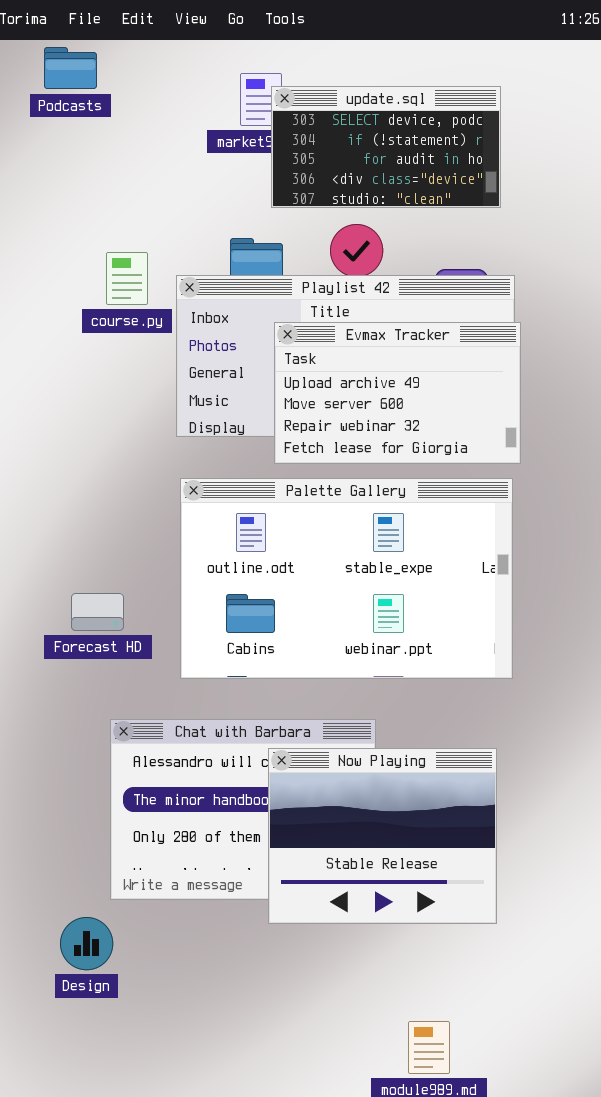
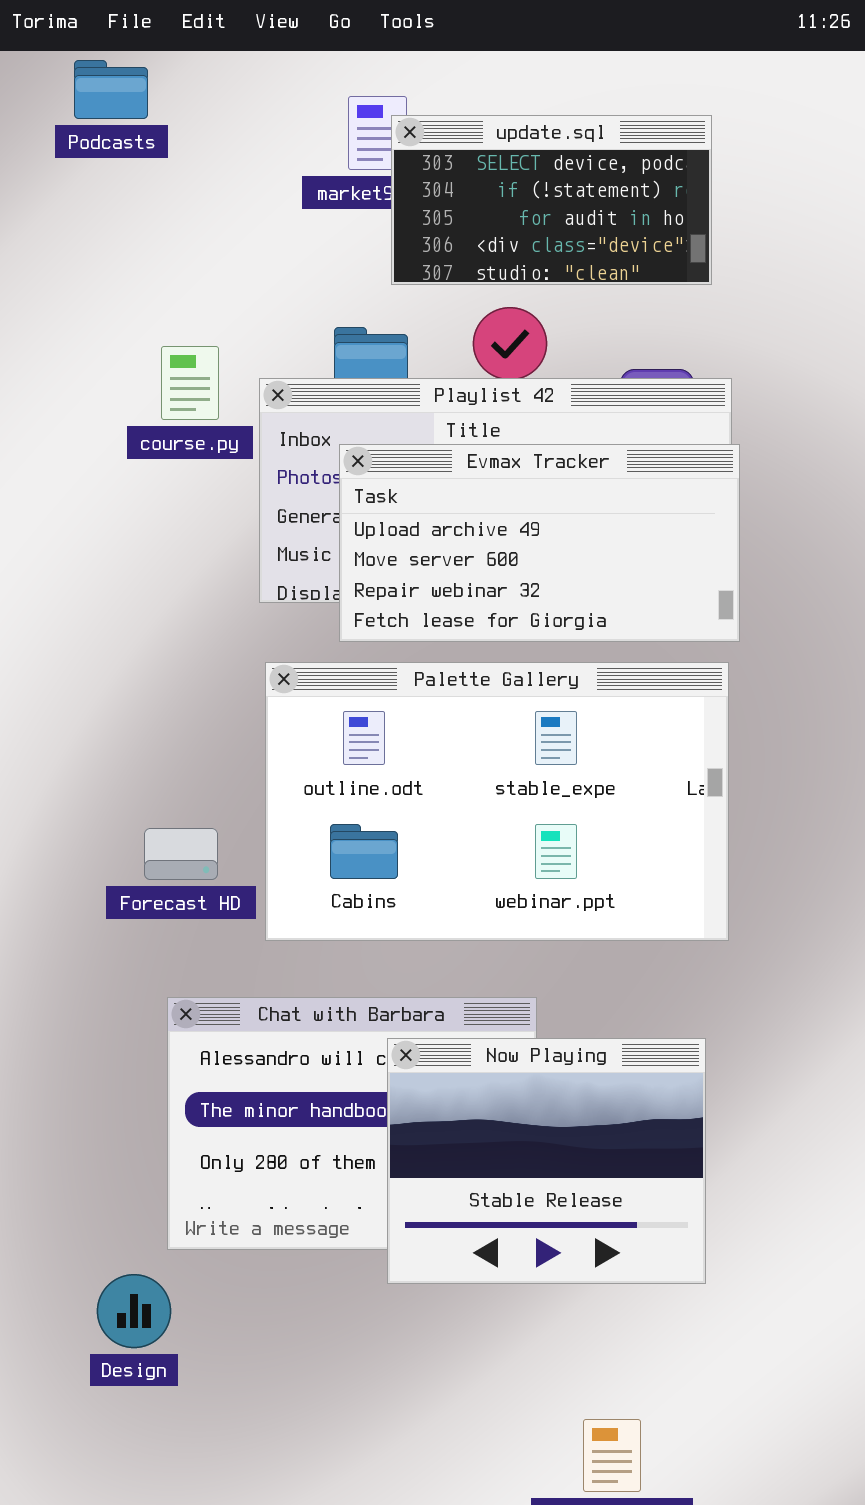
Evmax Tracker: [274,322,521,464] -> [339,444,740,642], resized
Forecast HD: [71,593,124,631] -> [144,828,218,880], moved

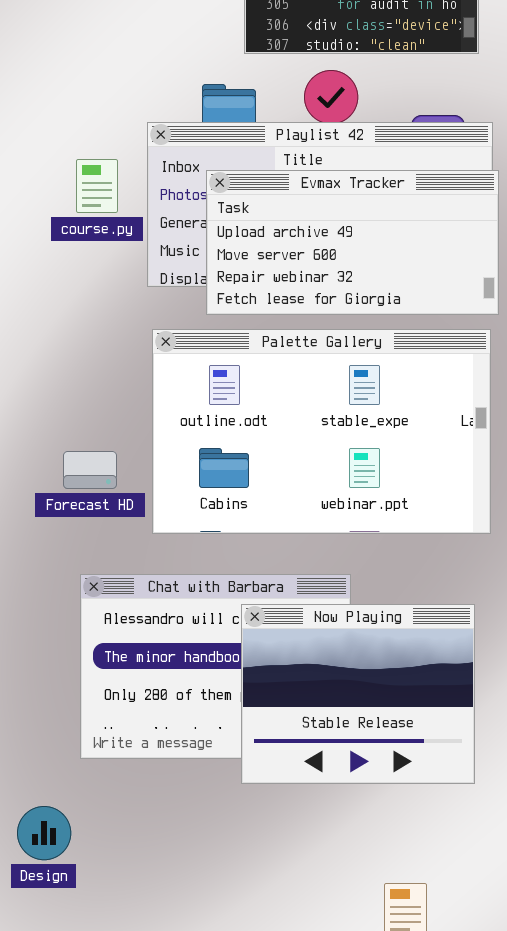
course.py: [161,346,219,420] -> [76,159,118,213], moved
Design: [97,1274,171,1348] -> [17,806,71,860], moved

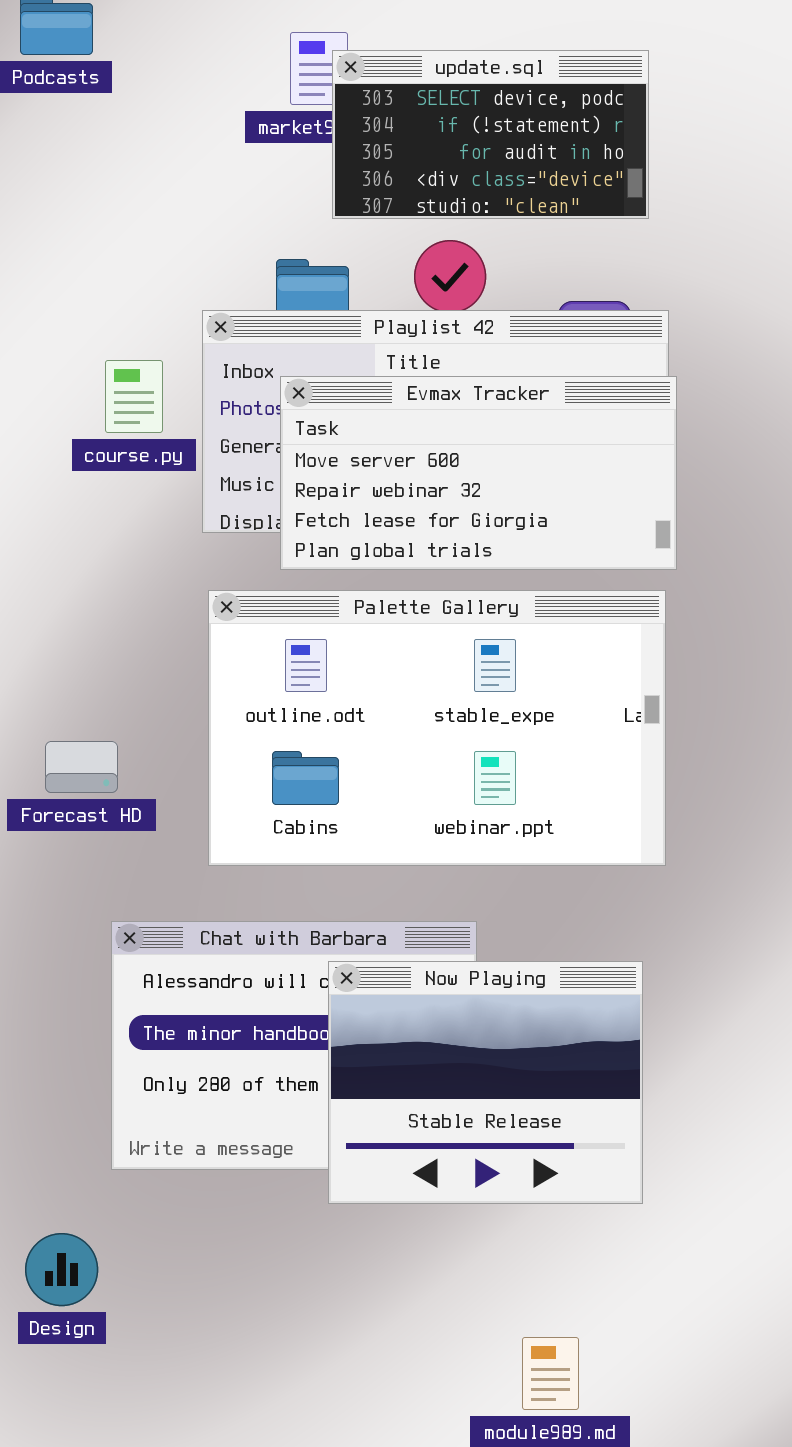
Evmax Tracker: [206,170,499,315] -> [280,376,677,570], scrolled down 1 row
Forecast HD: [63,451,117,489] -> [45,741,118,793], moved

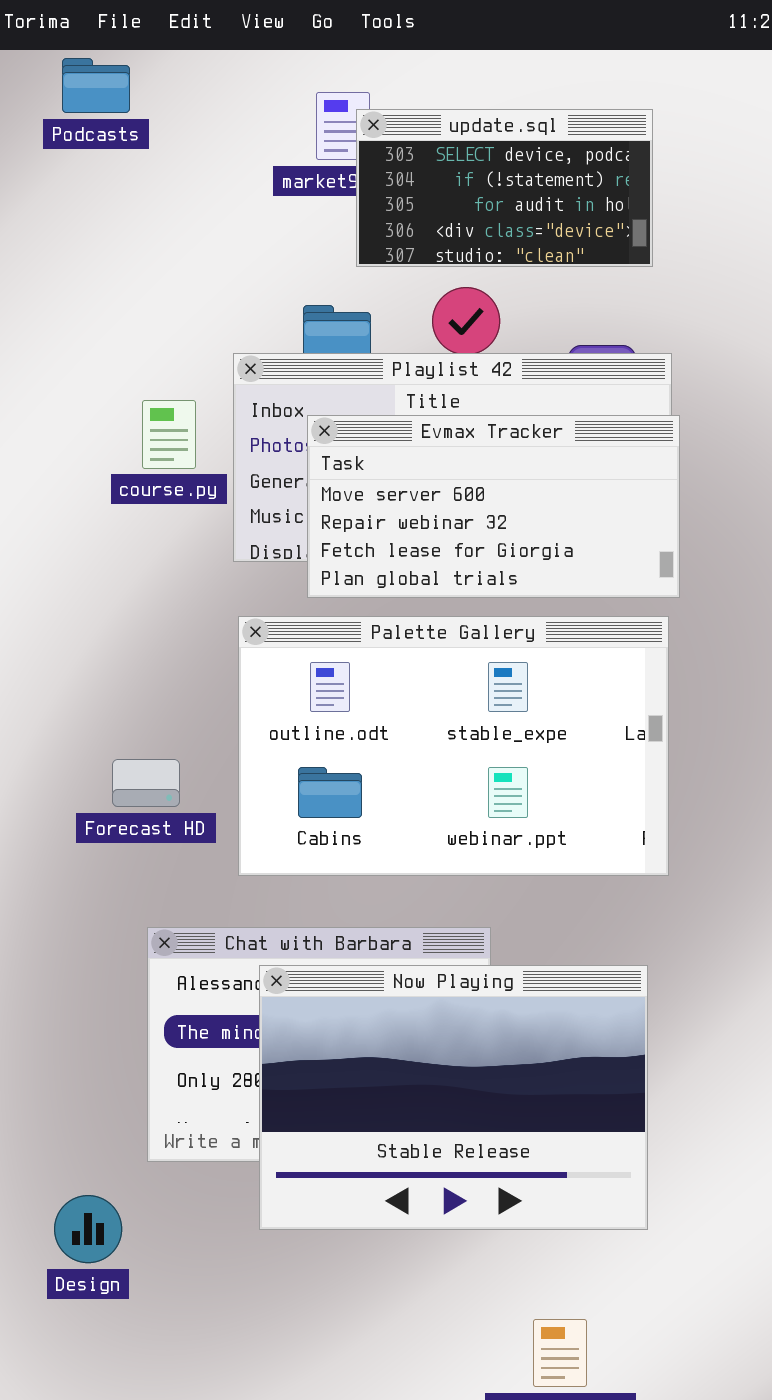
Forecast HD: [45,741,118,793] -> [112,759,180,807], moved
Now Playing: [328,961,643,1204] -> [259,965,648,1230], resized
Design: [25,1233,98,1306] -> [54,1195,122,1263], moved

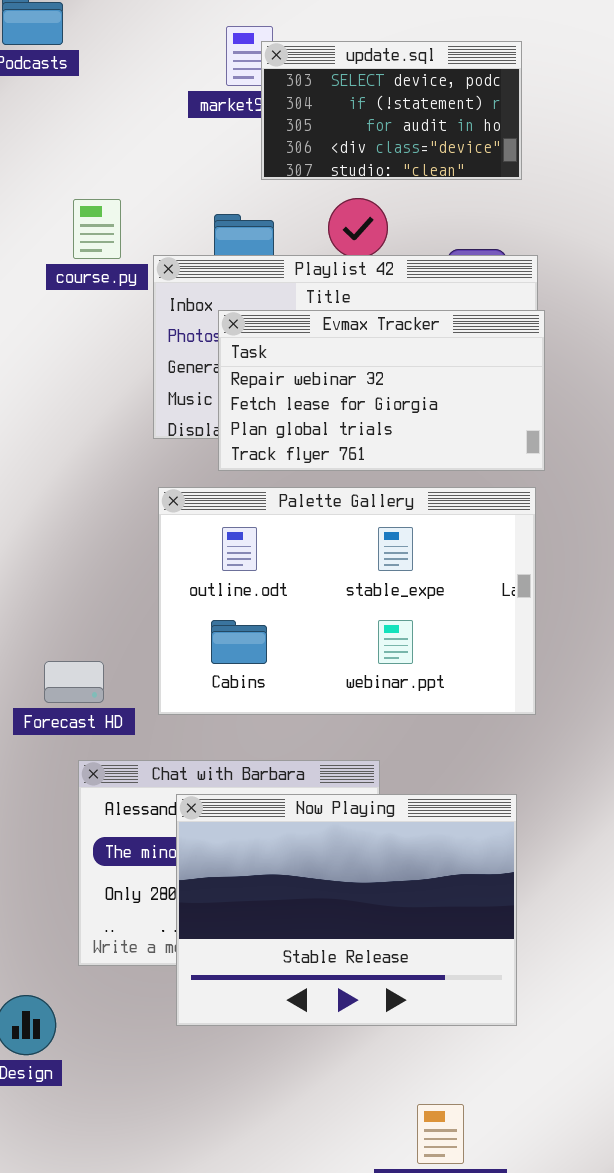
course.py: [142,400,196,469] -> [73,199,121,259], moved
Evmax Tracker: [307,415,680,598] -> [218,310,545,471], scrolled down 1 row
Forecast HD: [112,759,180,807] -> [44,661,104,703], moved

